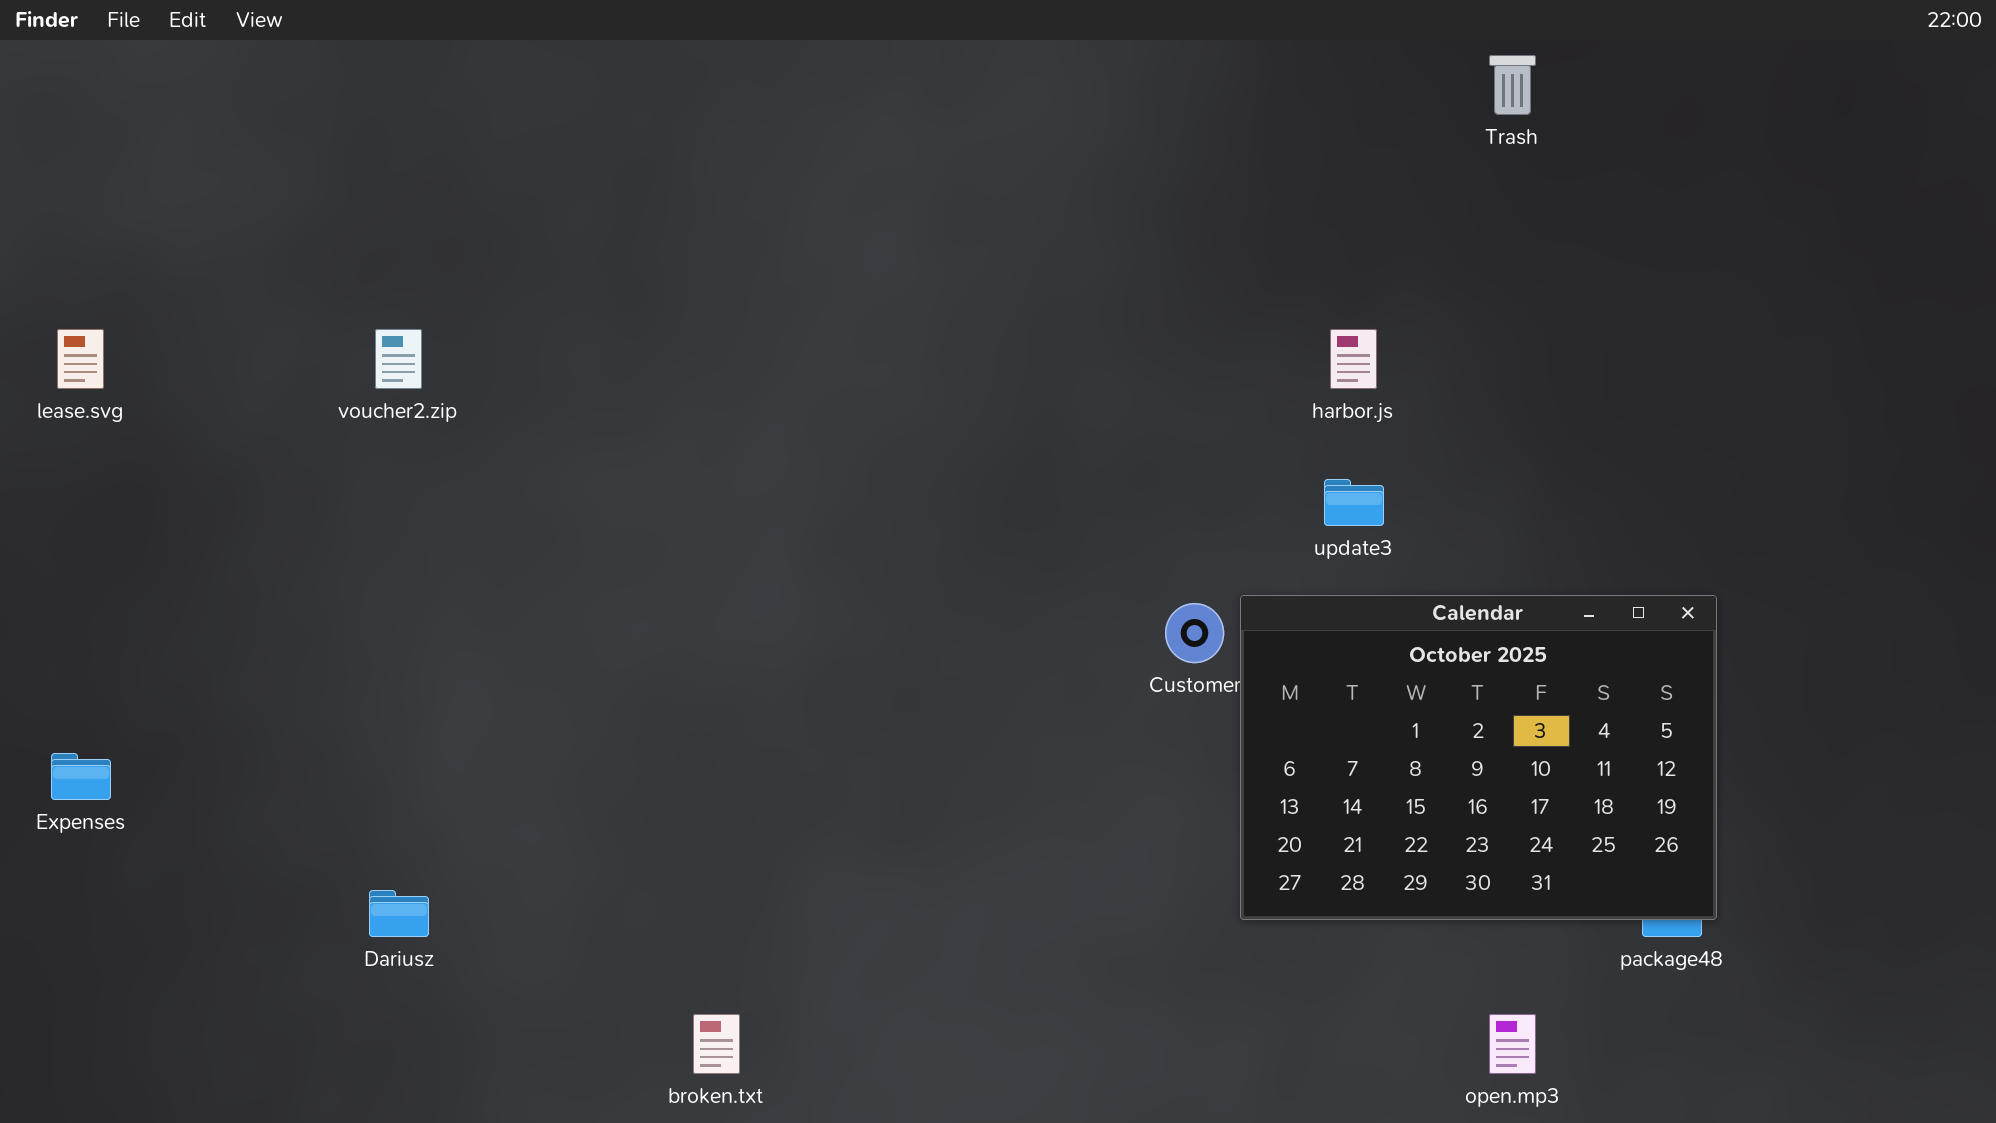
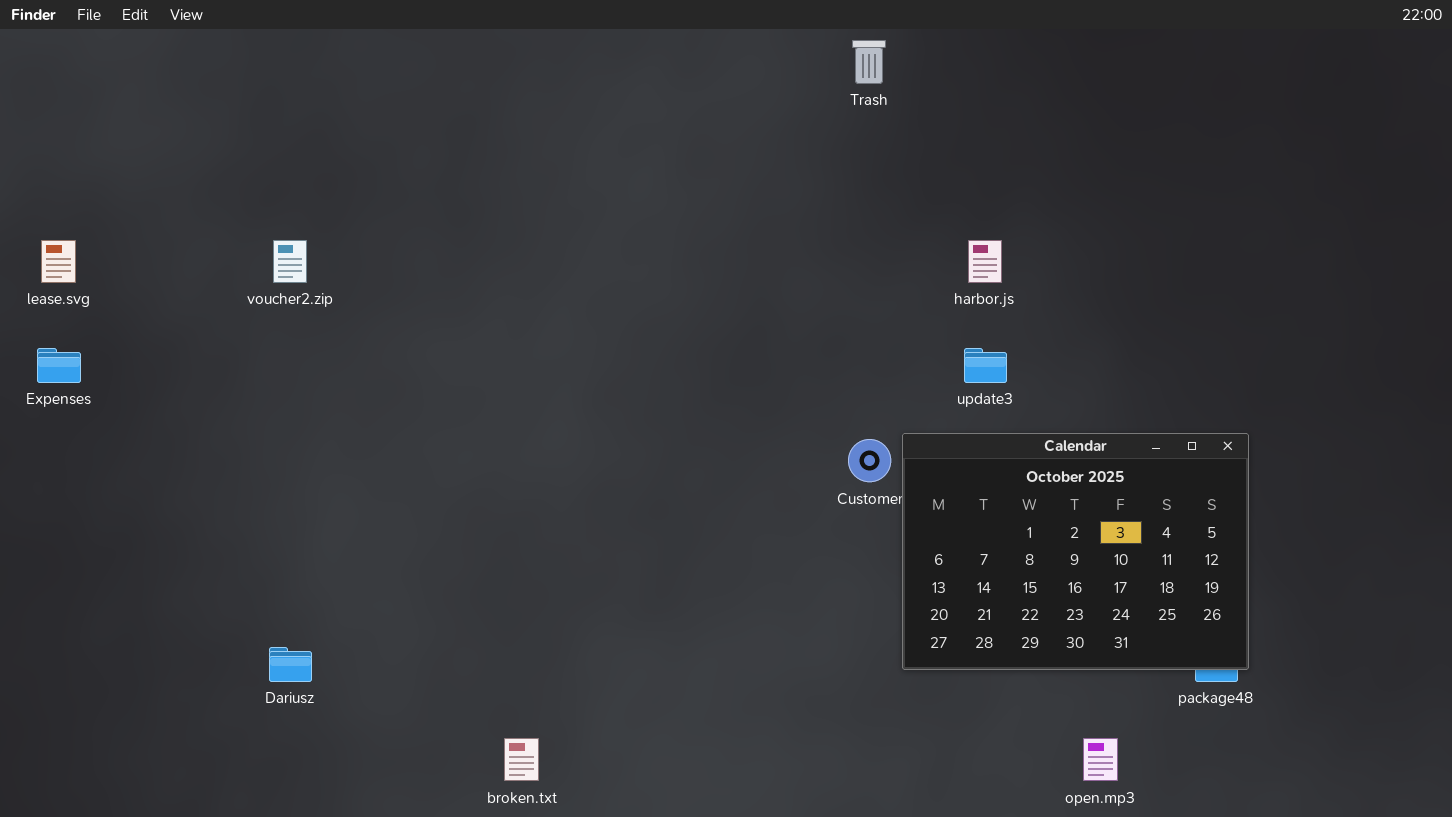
Trash: [1489,55,1536,115] -> [852,40,886,84], moved
Expenses: [51,753,111,800] -> [37,348,81,383], moved

